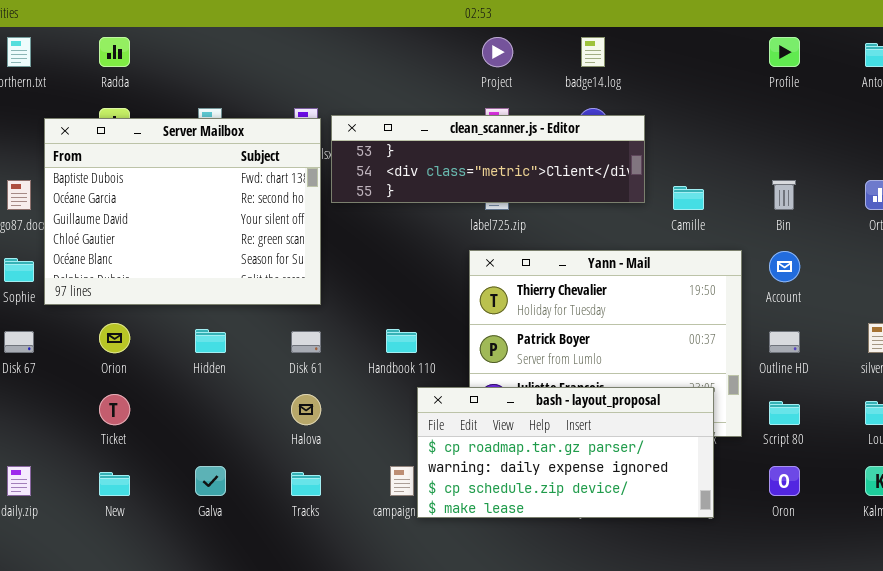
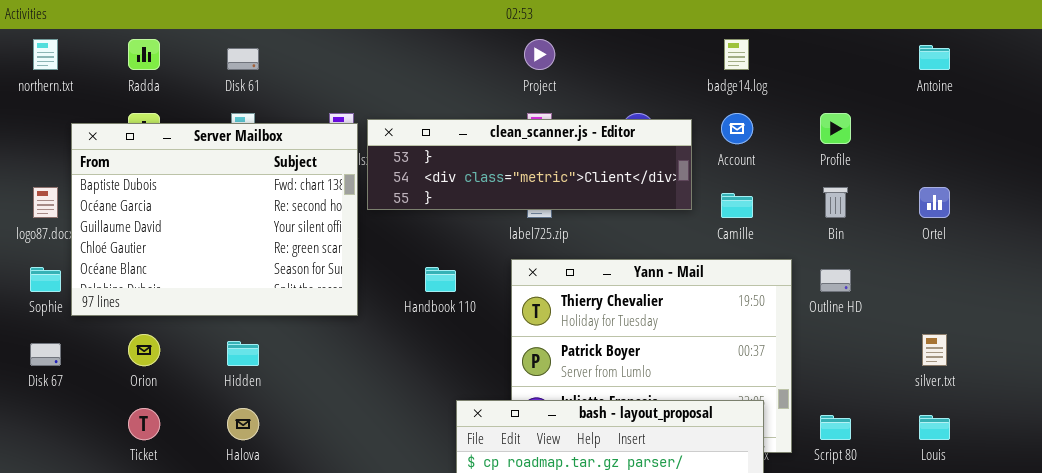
badge14.log: [581,37,605,67] -> [724,39,749,70], moved
Profile: [769,37,800,67] -> [820,113,851,144], moved
Account: [769,251,800,282] -> [721,113,753,144], moved
Handbook 110: [386,329,417,353] -> [425,267,456,292], moved
Disk 61: [291,331,321,353] -> [227,48,259,70], moved
Outline HD: [769,331,800,353] -> [820,269,851,292], moved
Halova: [291,394,321,425] -> [227,408,259,440], moved

